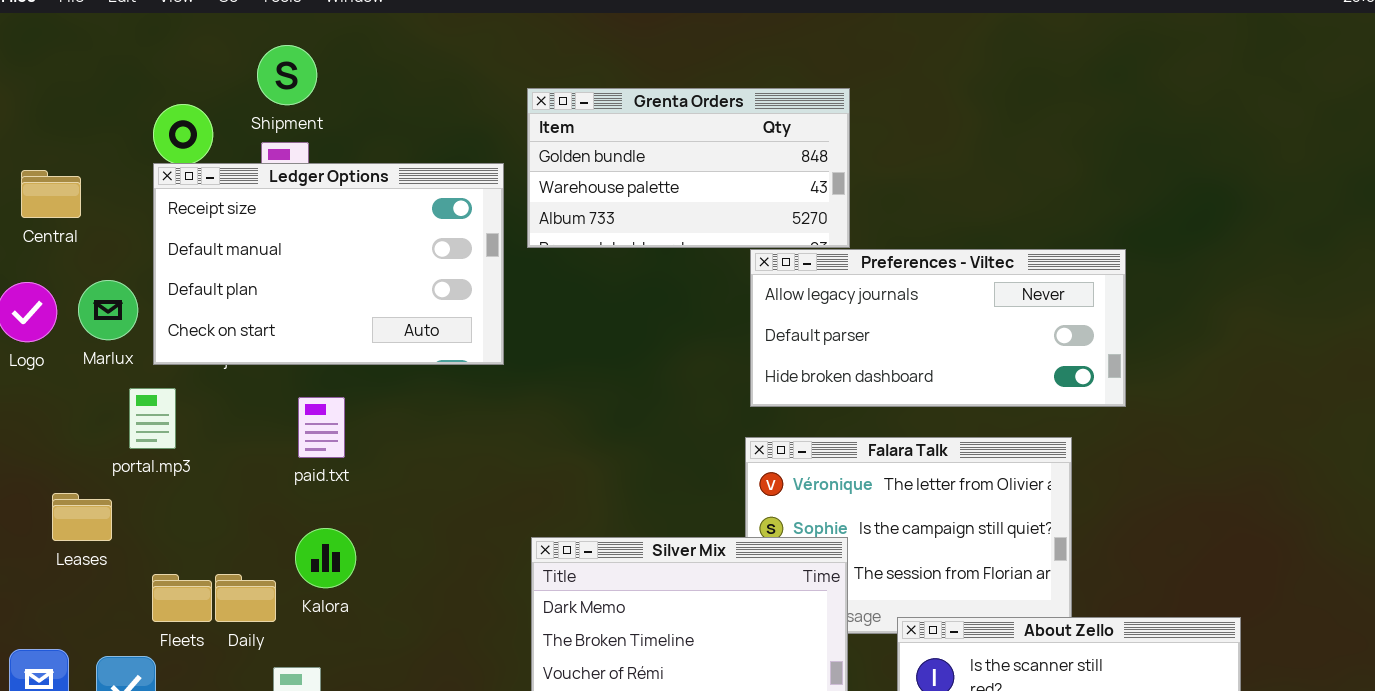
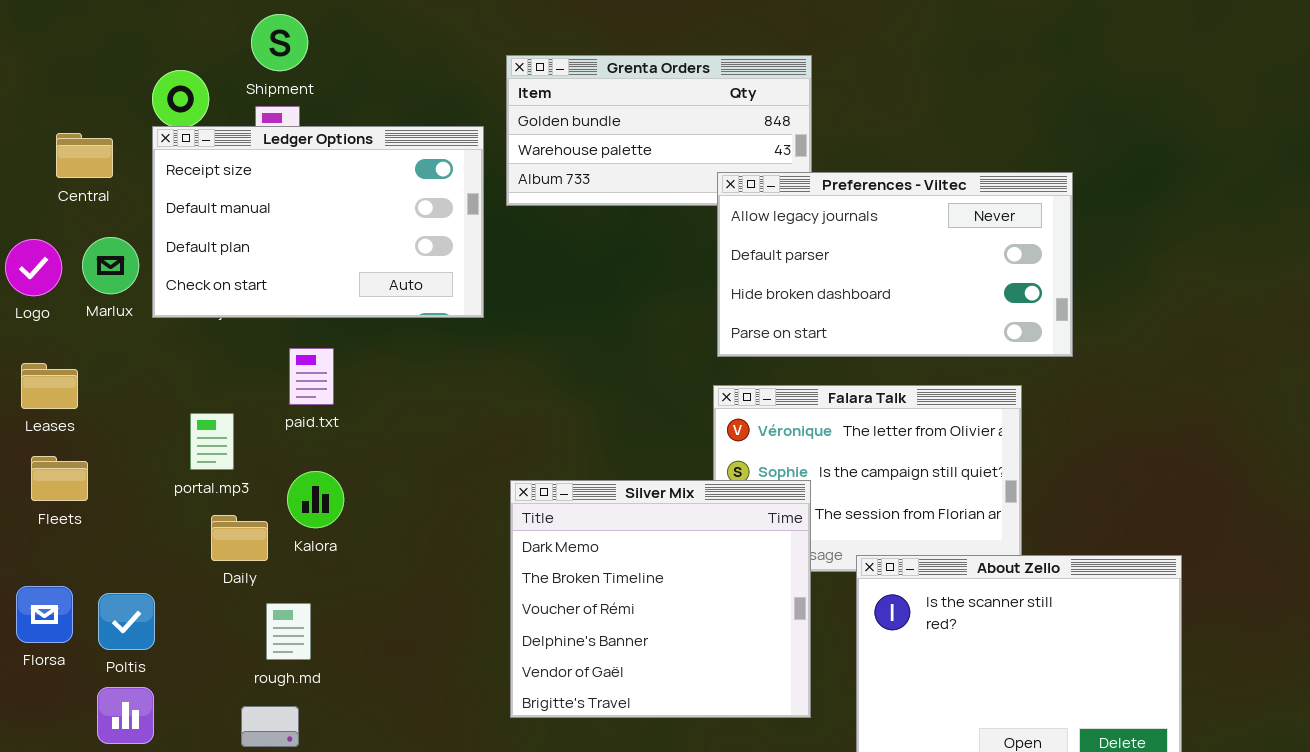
Central: [21,170,81,218] -> [56,133,113,178], moved
Preferences - Viltec: [750,249,1126,407] -> [717,172,1073,357], resized
portal.mp3: [129,388,176,449] -> [190,413,234,470], moved
Leases: [52,493,112,541] -> [21,363,78,409], moved
Fleets: [152,574,212,622] -> [31,456,88,501], moved

